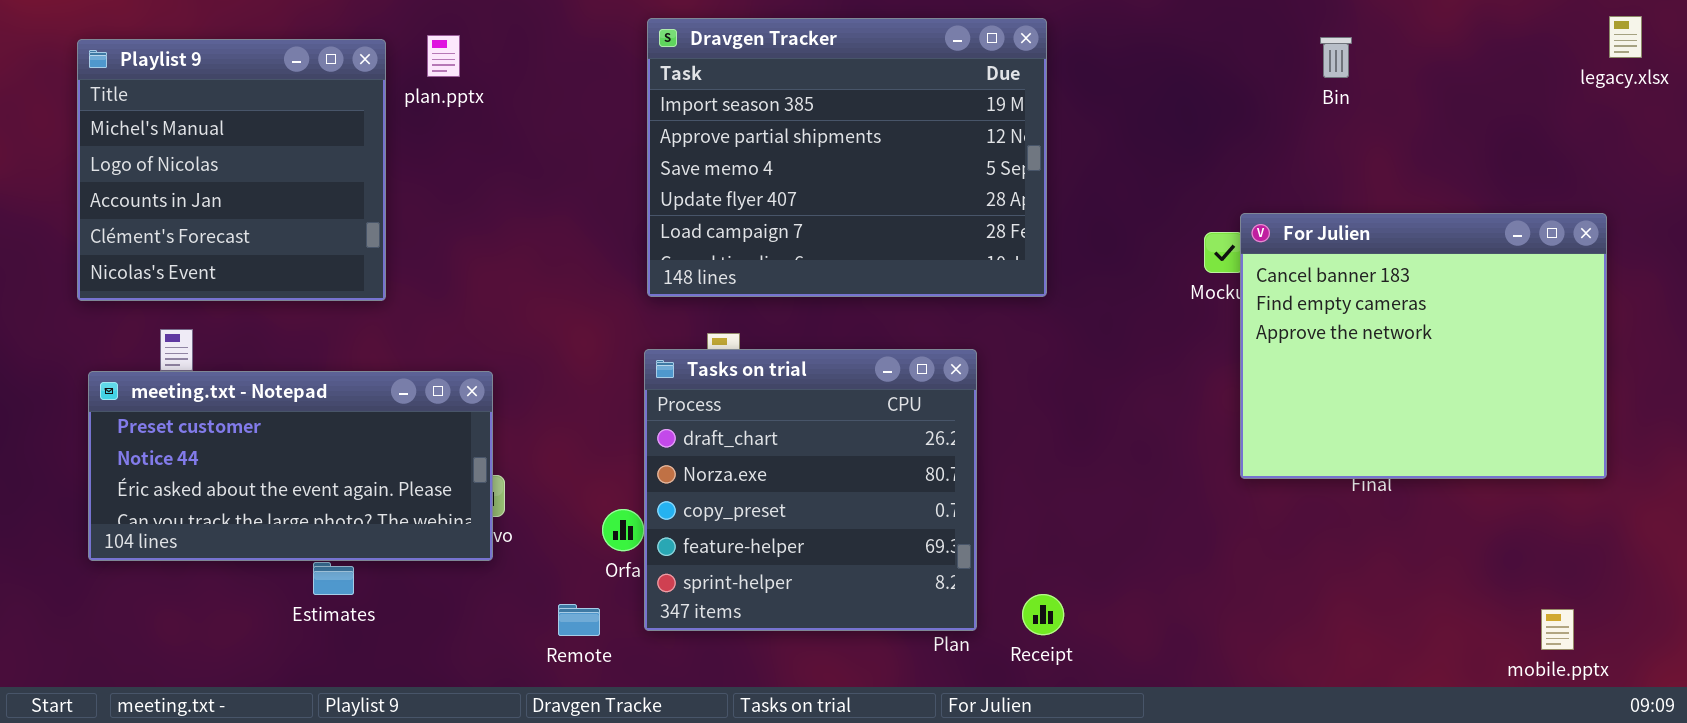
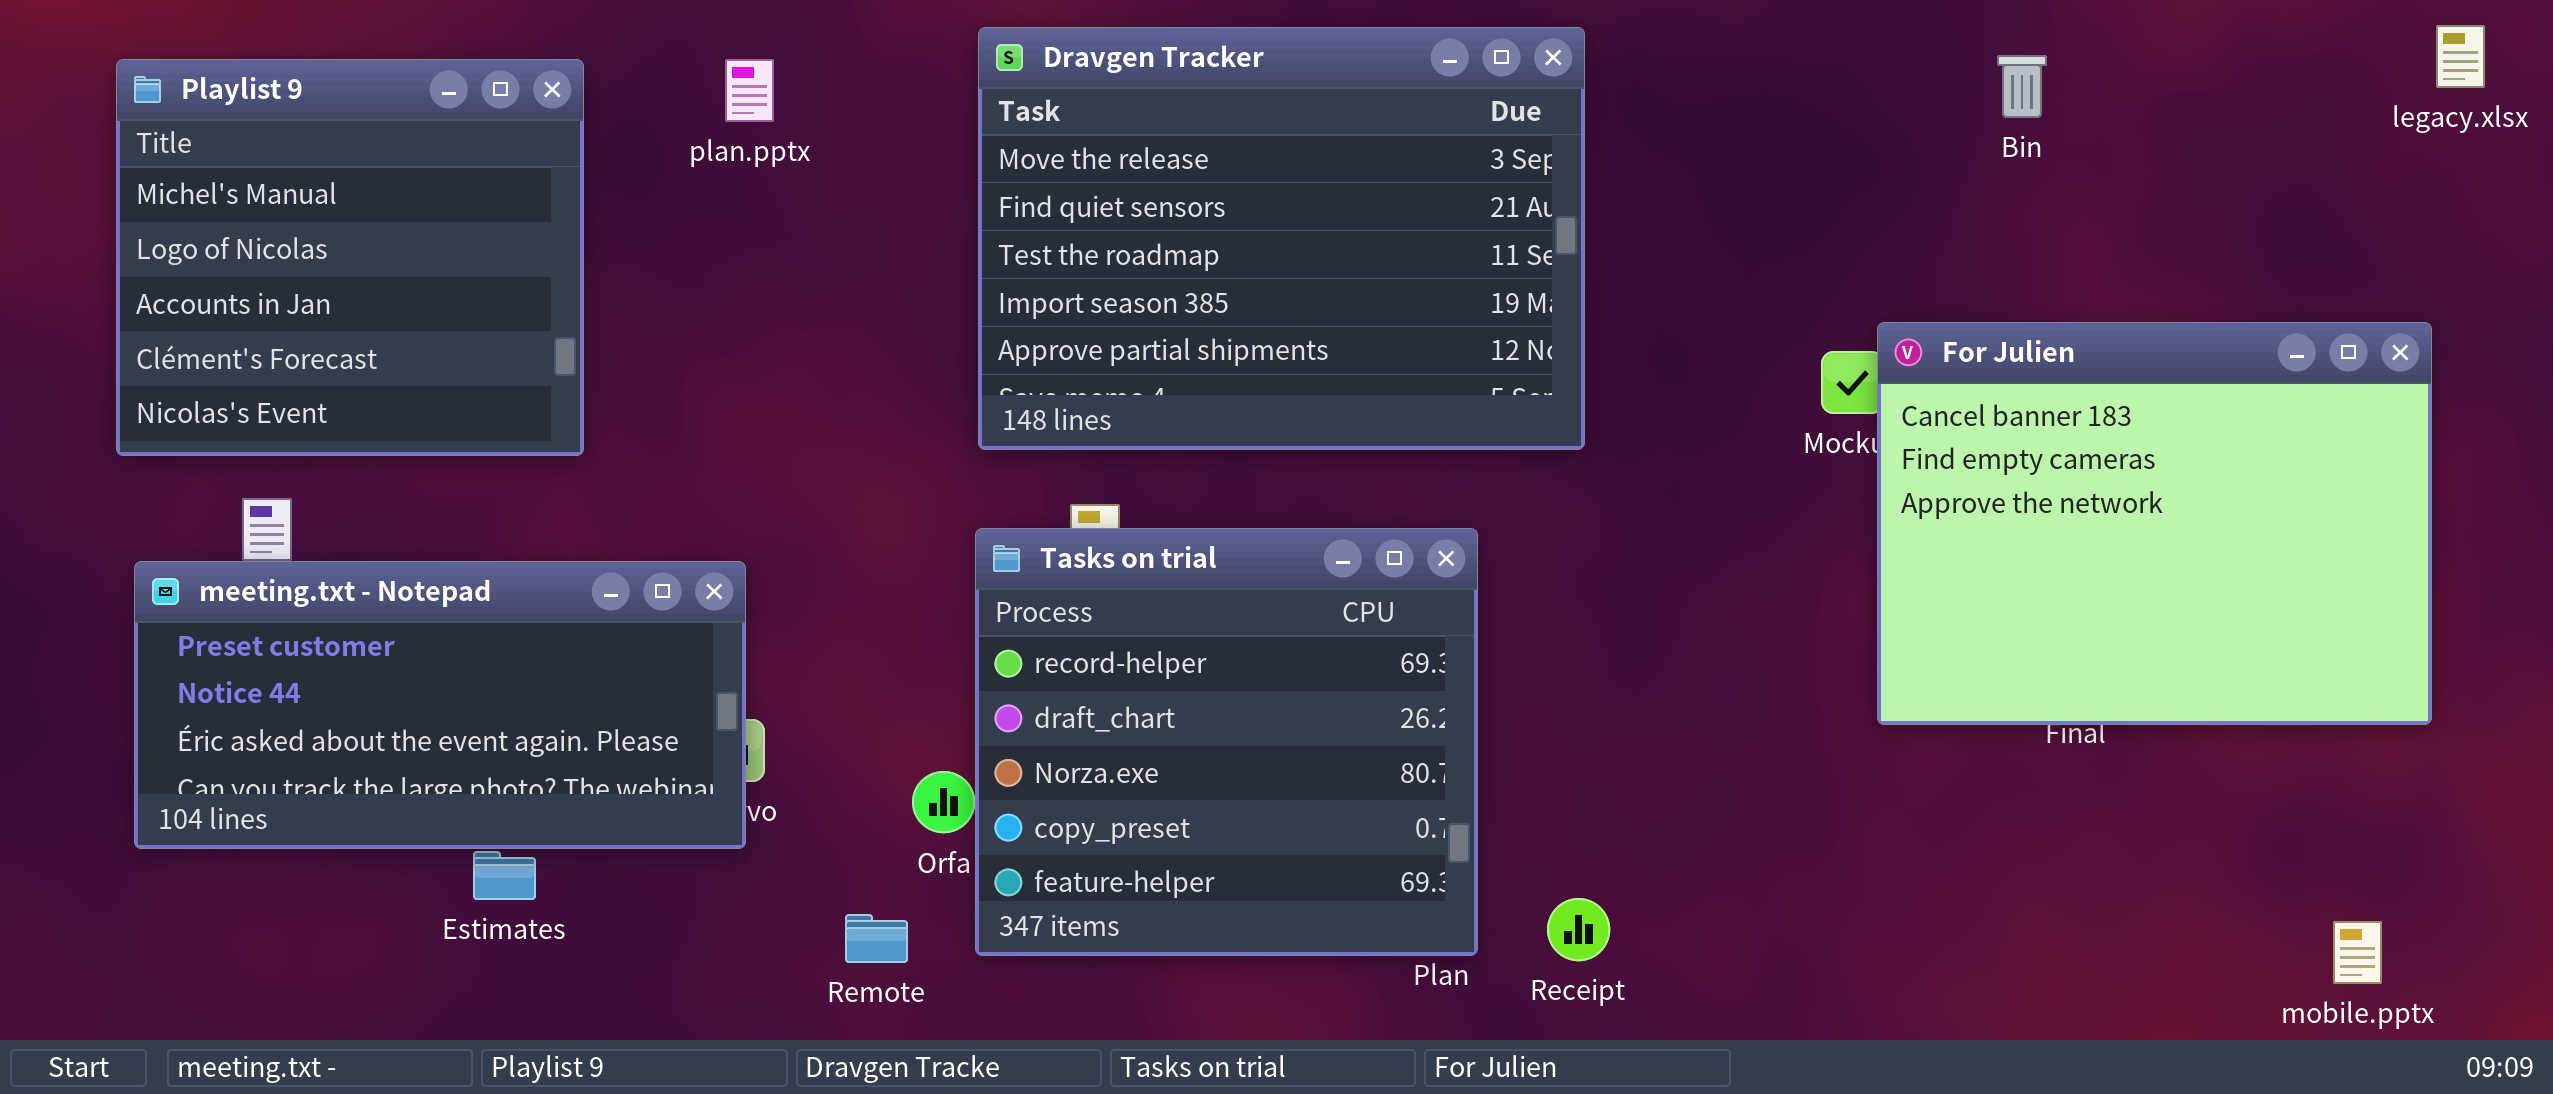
Dravgen Tracker: [647,18,1047,297] -> [978,27,1585,450], scrolled up 3 rows
plan.pptx: [427,35,460,77] -> [725,59,774,122], moved
Tasks on trial: [644,349,977,631] -> [975,528,1478,956], scrolled up 1 row

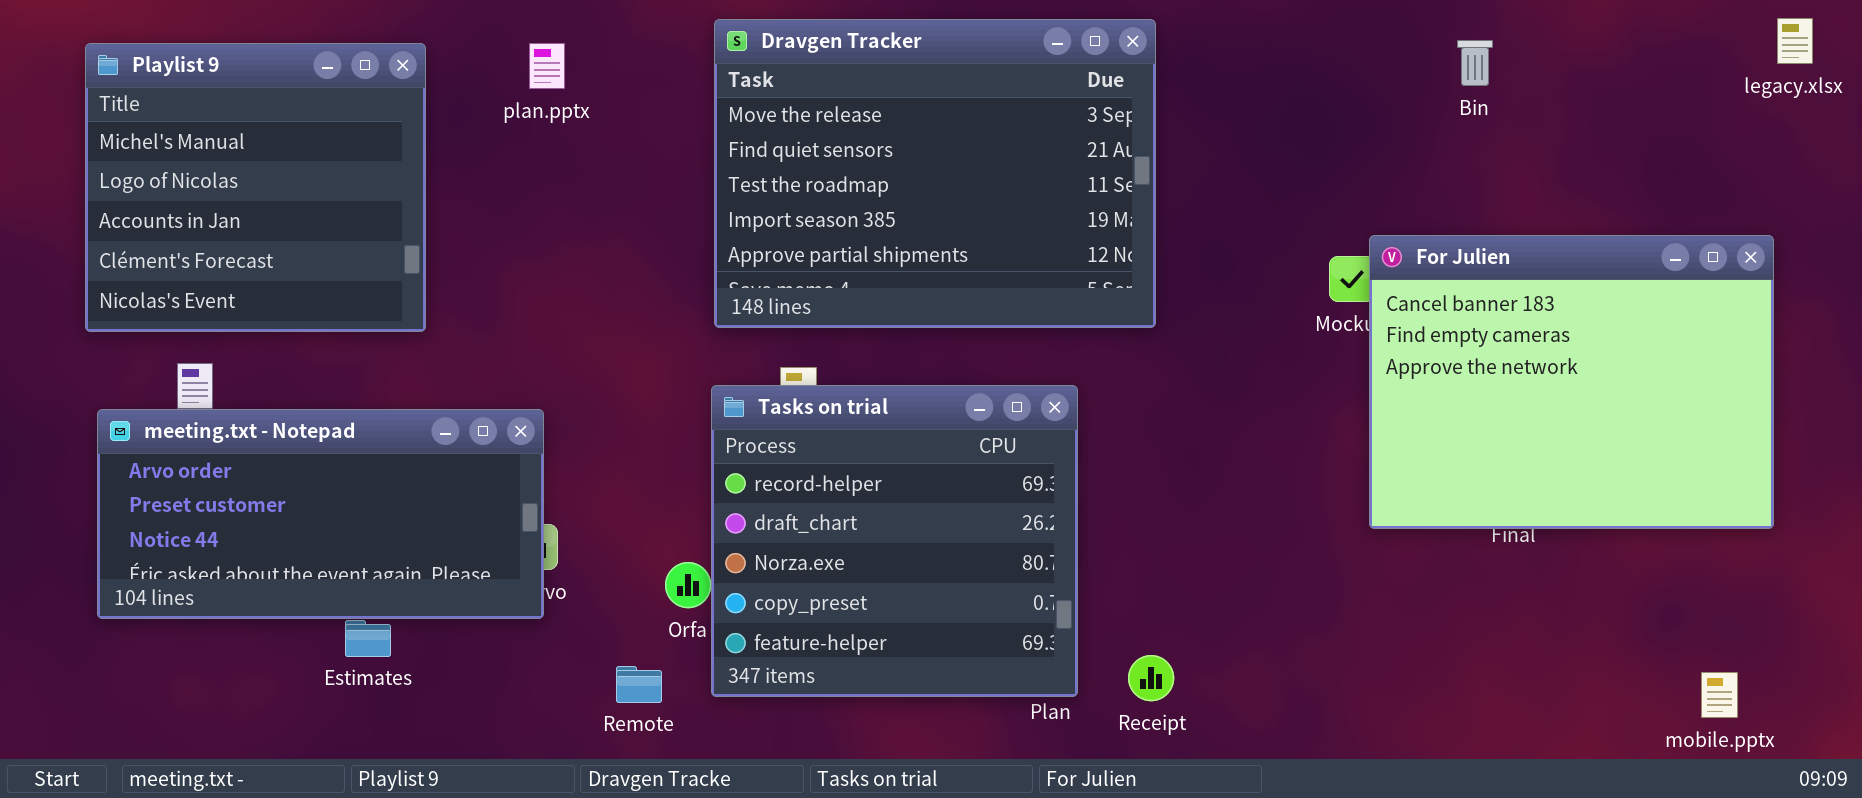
meeting.txt - Notepad: [134,561,746,849] -> [97,409,544,619], scrolled up 1 row

